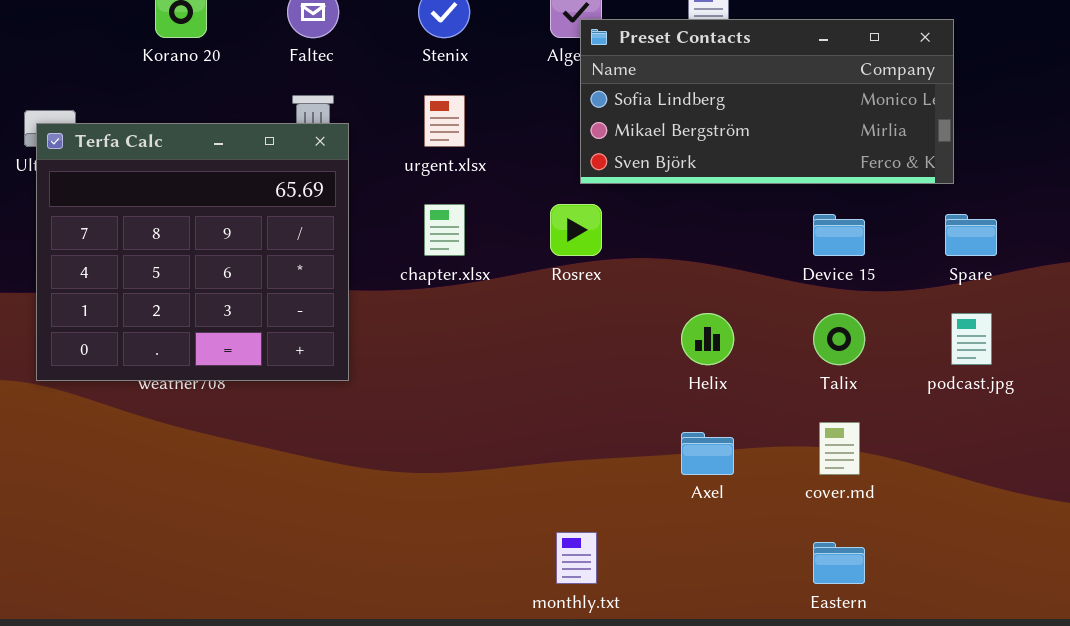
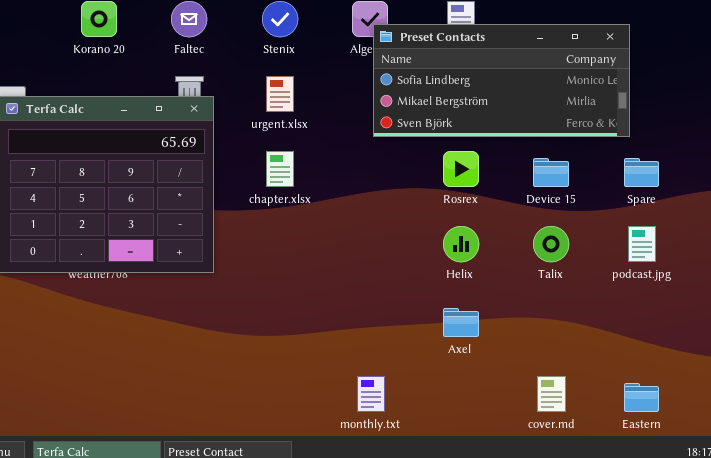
Rosrex: [550,204,602,256] -> [443,151,479,187], moved
cover.md: [819,422,860,475] -> [537,376,566,412], moved
Eastern: [813,542,865,584] -> [624,383,659,412], moved

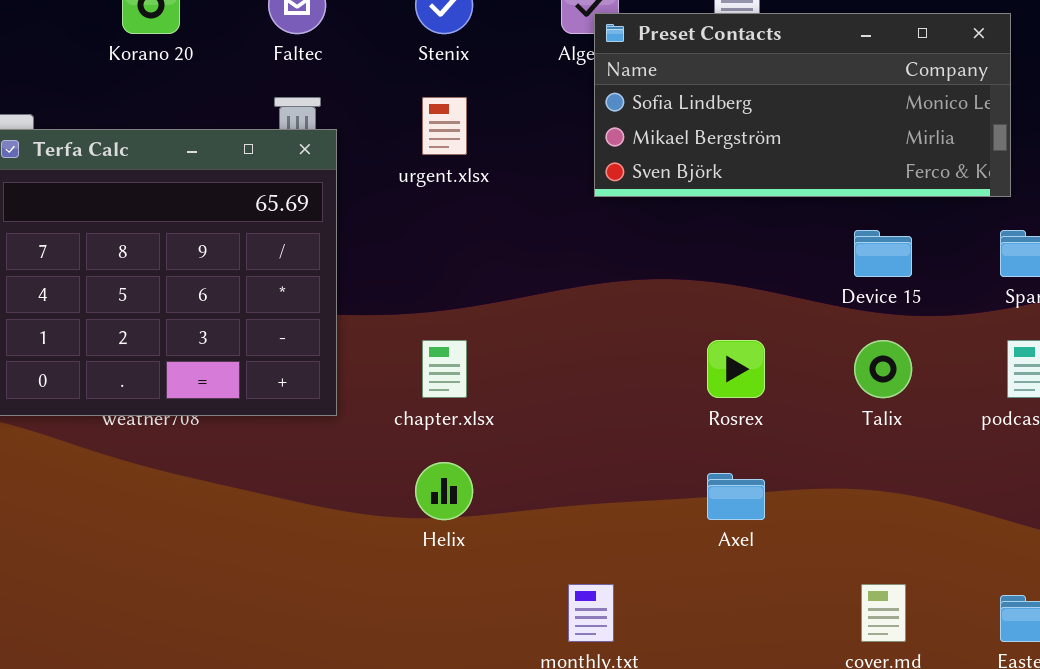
chapter.xlsx: [266,151,294,187] -> [422,340,467,398], moved
Rosrex: [443,151,479,187] -> [707,340,765,398], moved
Helix: [443,226,479,262] -> [415,462,473,520], moved

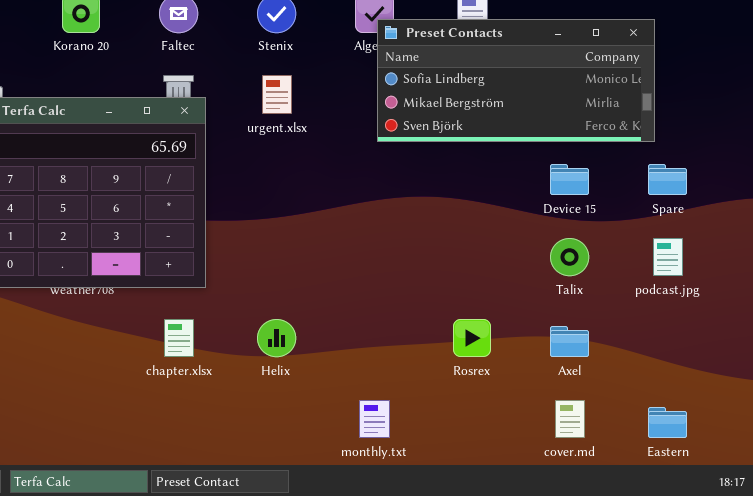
chapter.xlsx: [422,340,467,398] -> [164,319,194,357], moved
Rosrex: [707,340,765,398] -> [453,319,491,357], moved
Axel: [707,473,765,520] -> [550,326,589,357], moved

